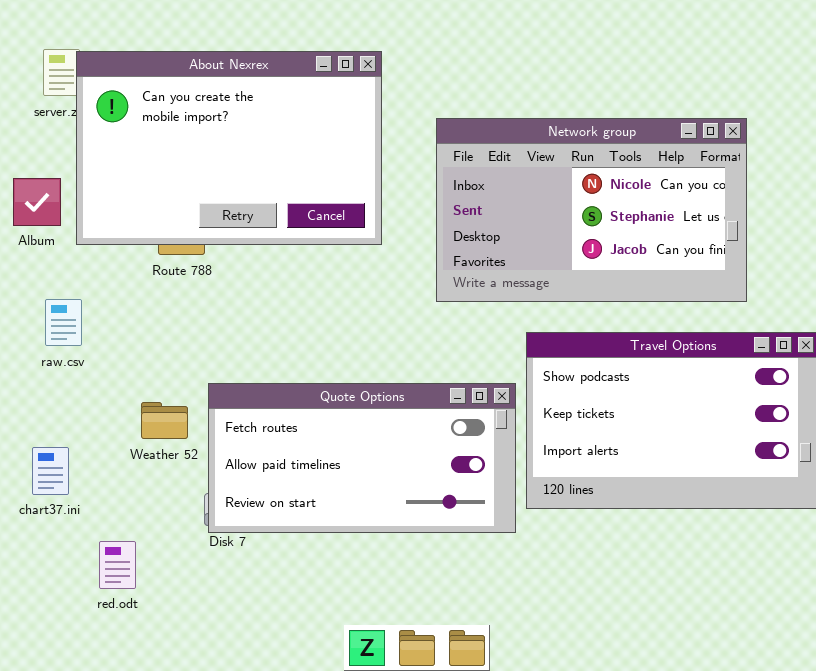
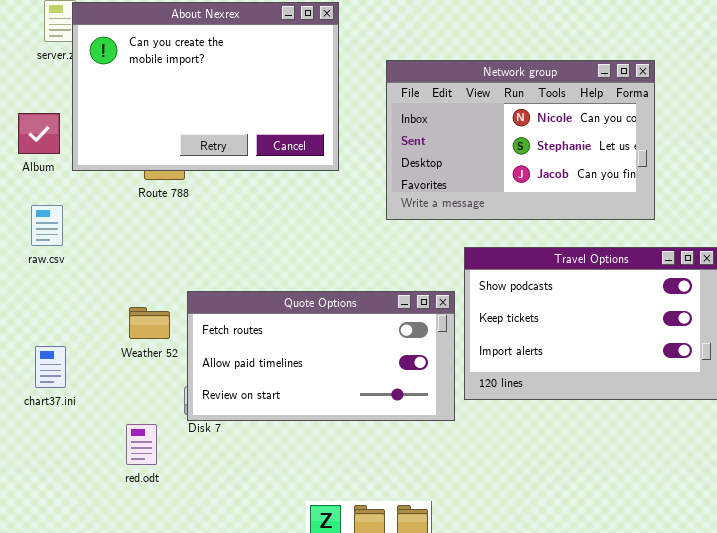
raw.csv: [45,299,82,346] -> [31,205,63,246], moved
red.odt: [99,541,136,589] -> [126,424,157,465], moved

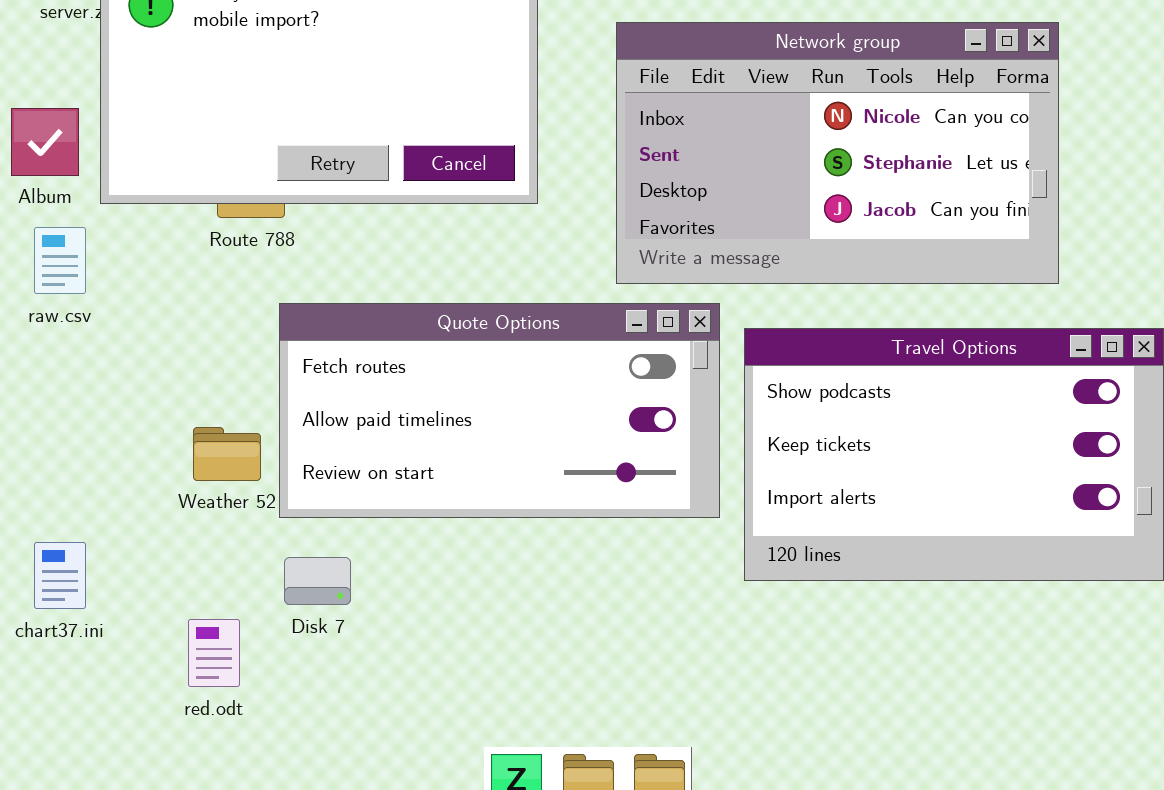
raw.csv: [31,205,63,246] -> [34,227,86,294], moved
Quote Options: [187,291,455,421] -> [279,303,720,518], moved
chart37.ini: [35,346,66,388] -> [34,542,86,609], moved

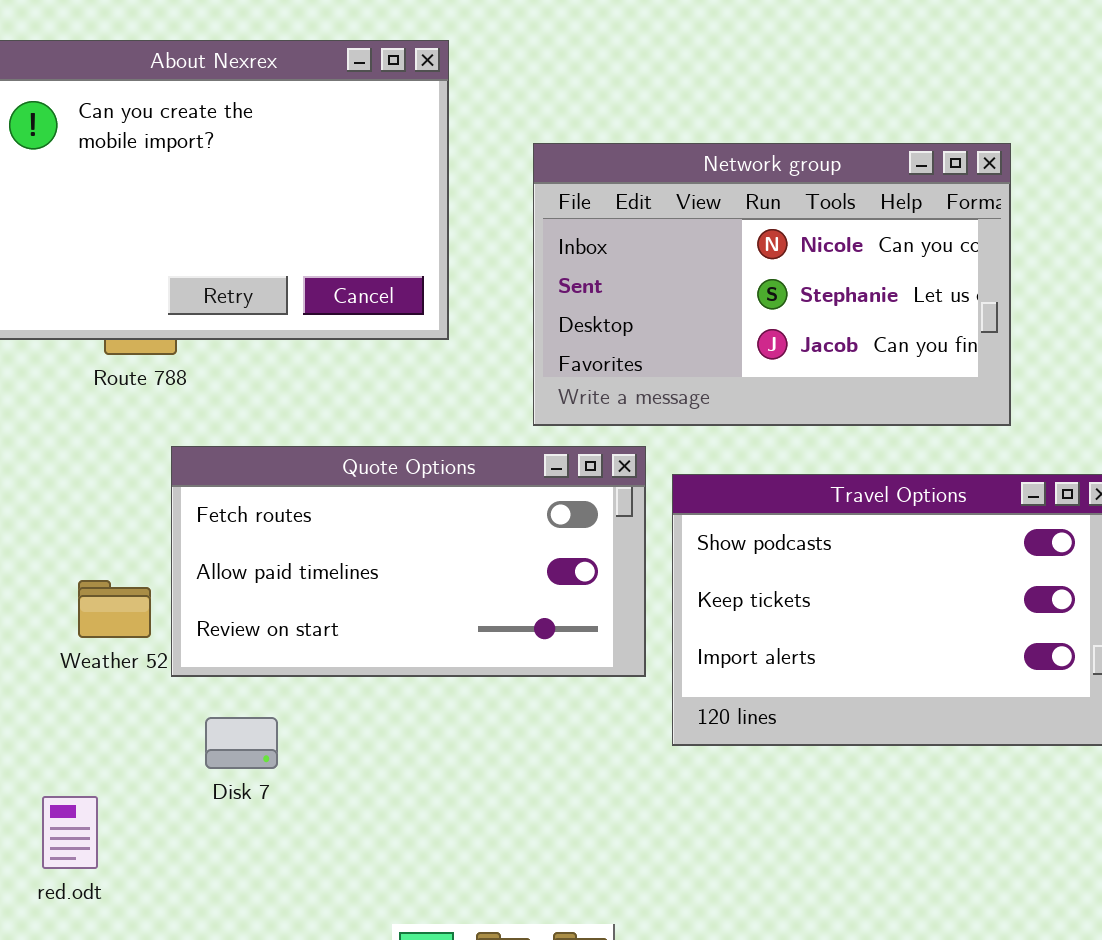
Disk 7: [284,557,351,605] -> [205,717,278,769], moved
red.odt: [188,619,240,687] -> [42,796,98,869], moved

